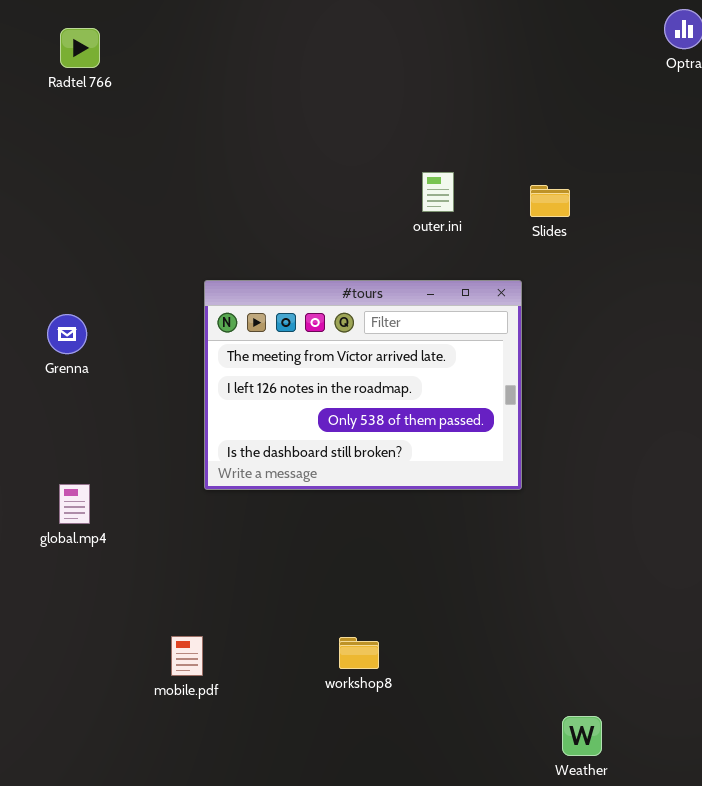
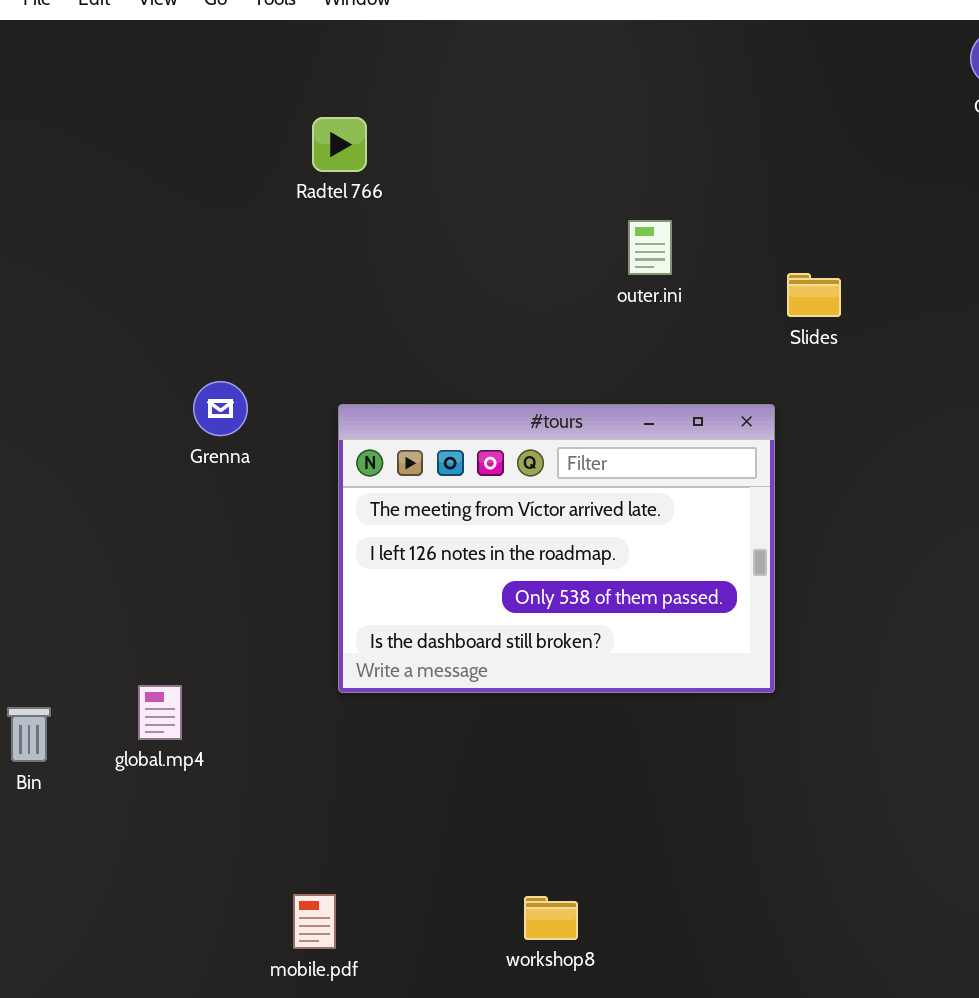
Radtel 766: [60,28,100,68] -> [312,117,367,172], moved
outer.ini: [422,172,454,212] -> [628,220,672,275], moved
Grenna: [47,314,87,354] -> [193,381,248,436], moved

